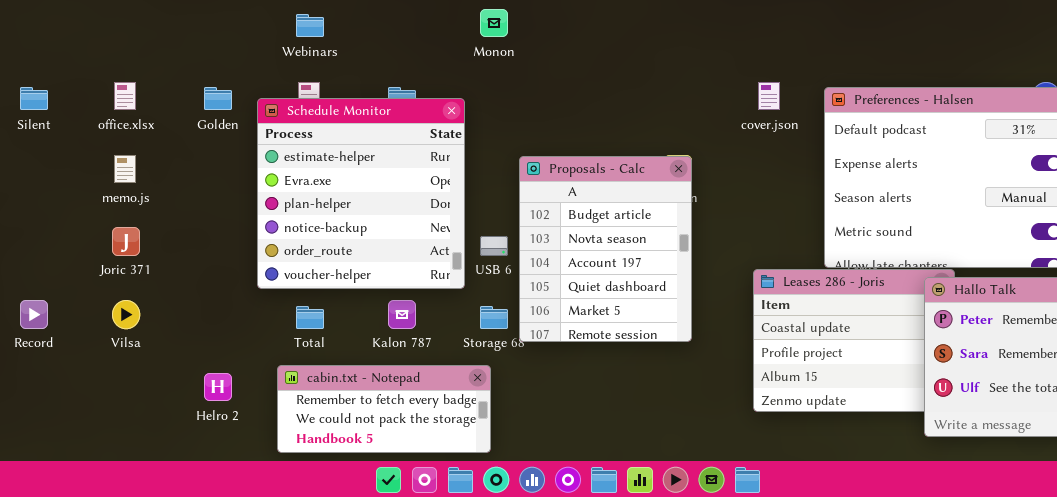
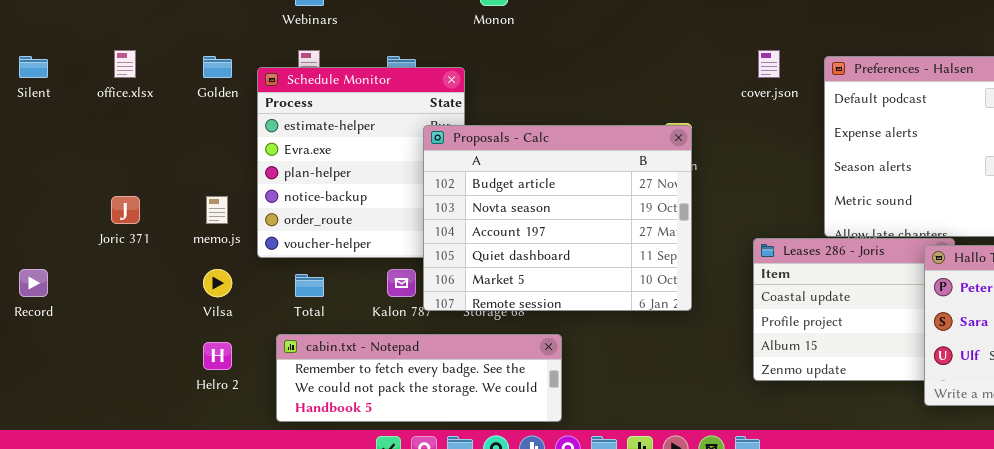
memo.js: [114,155,136,183] -> [206,196,228,224], moved
Proposals - Calc: [519,156,692,342] -> [423,125,692,311], resized
Vilsa: [112,300,140,329] -> [203,269,232,297], moved
cabin.txt - Notepad: [277,365,491,453] -> [276,334,562,422], resized

